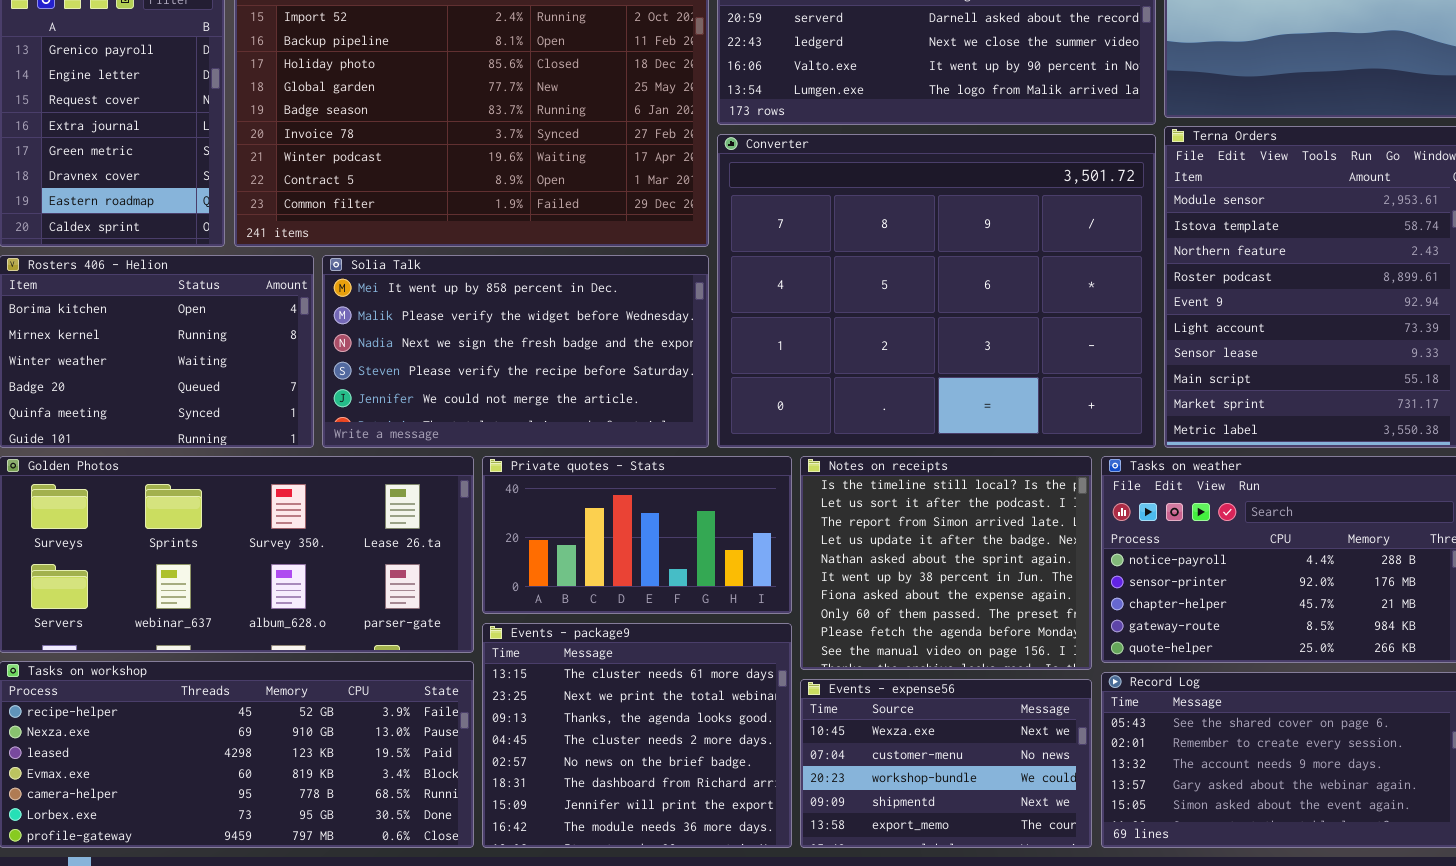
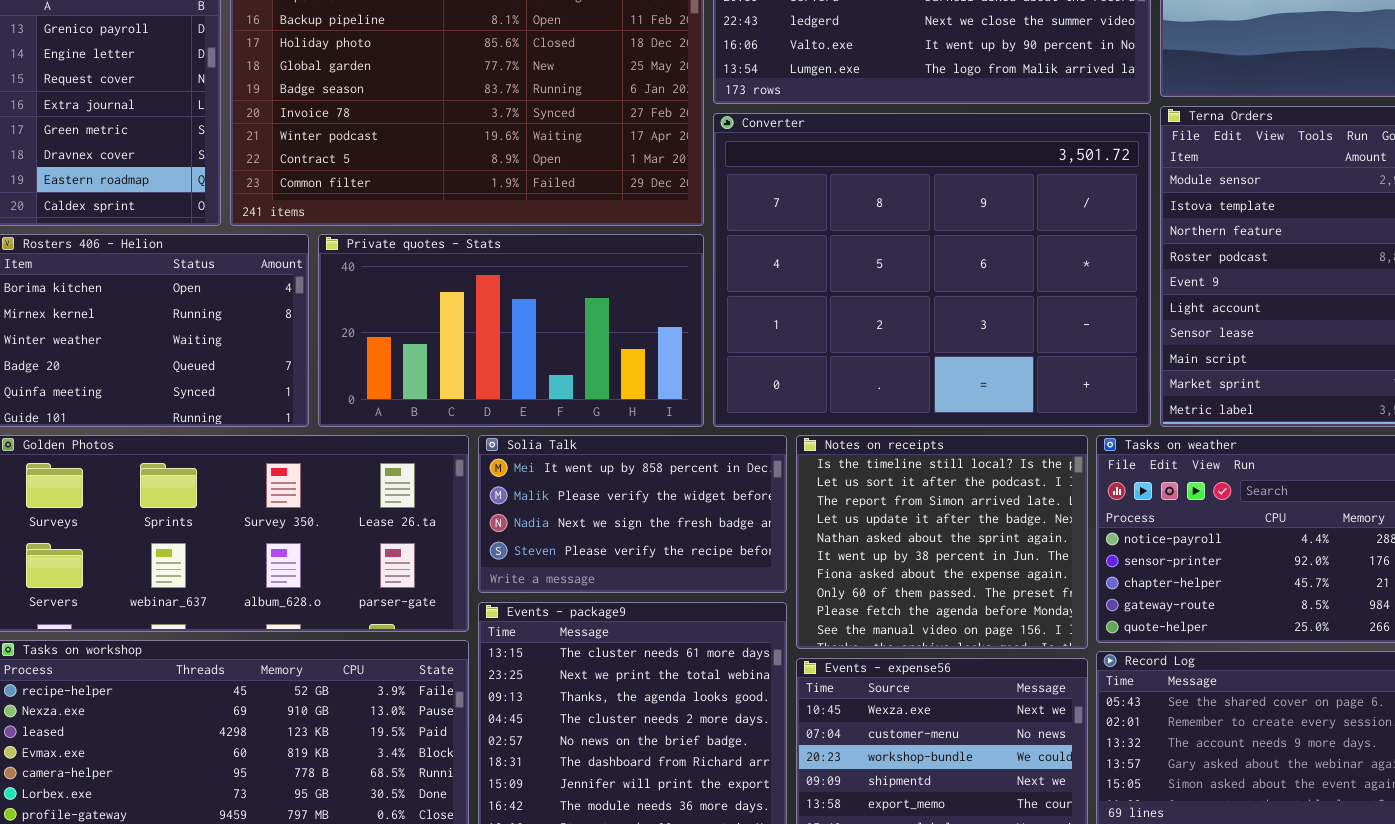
Solia Talk: [322,255,709,448] -> [478,435,787,593], moved, resized
Private quotes - Stats: [482,456,792,614] -> [318,234,704,427], moved, resized

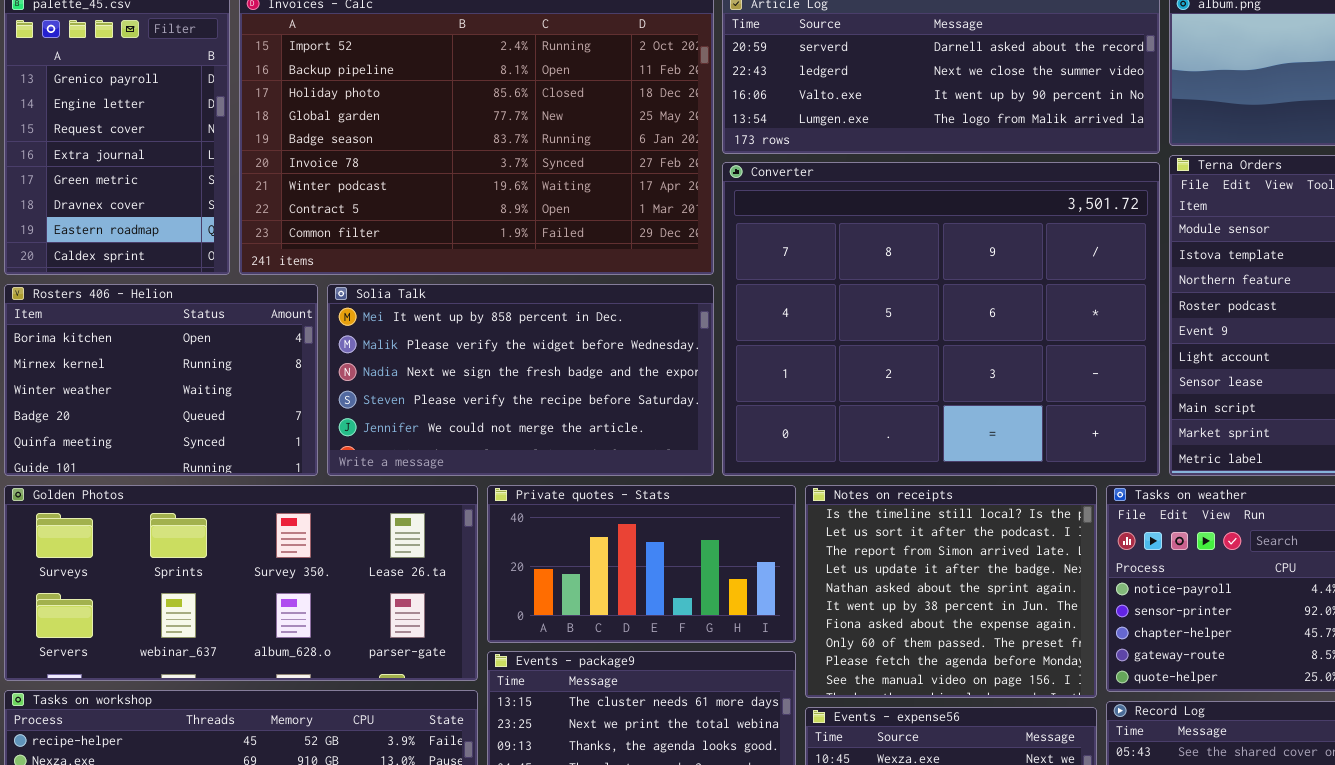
Private quotes - Stats: [318,234,704,427] -> [487,485,796,643], moved, resized
Solia Talk: [478,435,787,593] -> [327,284,714,476], moved, resized

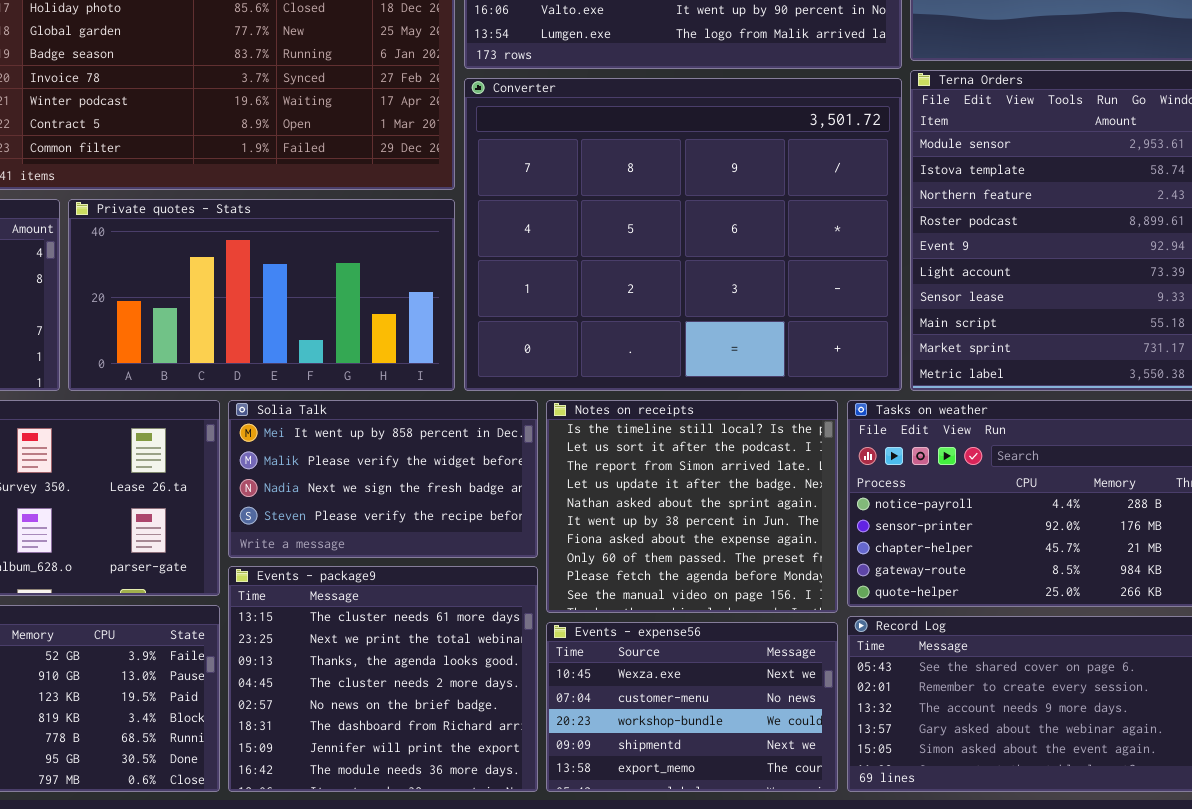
Solia Talk: [327,284,714,476] -> [228,400,538,558], moved, resized
Private quotes - Stats: [487,485,796,643] -> [68,199,455,391], moved, resized

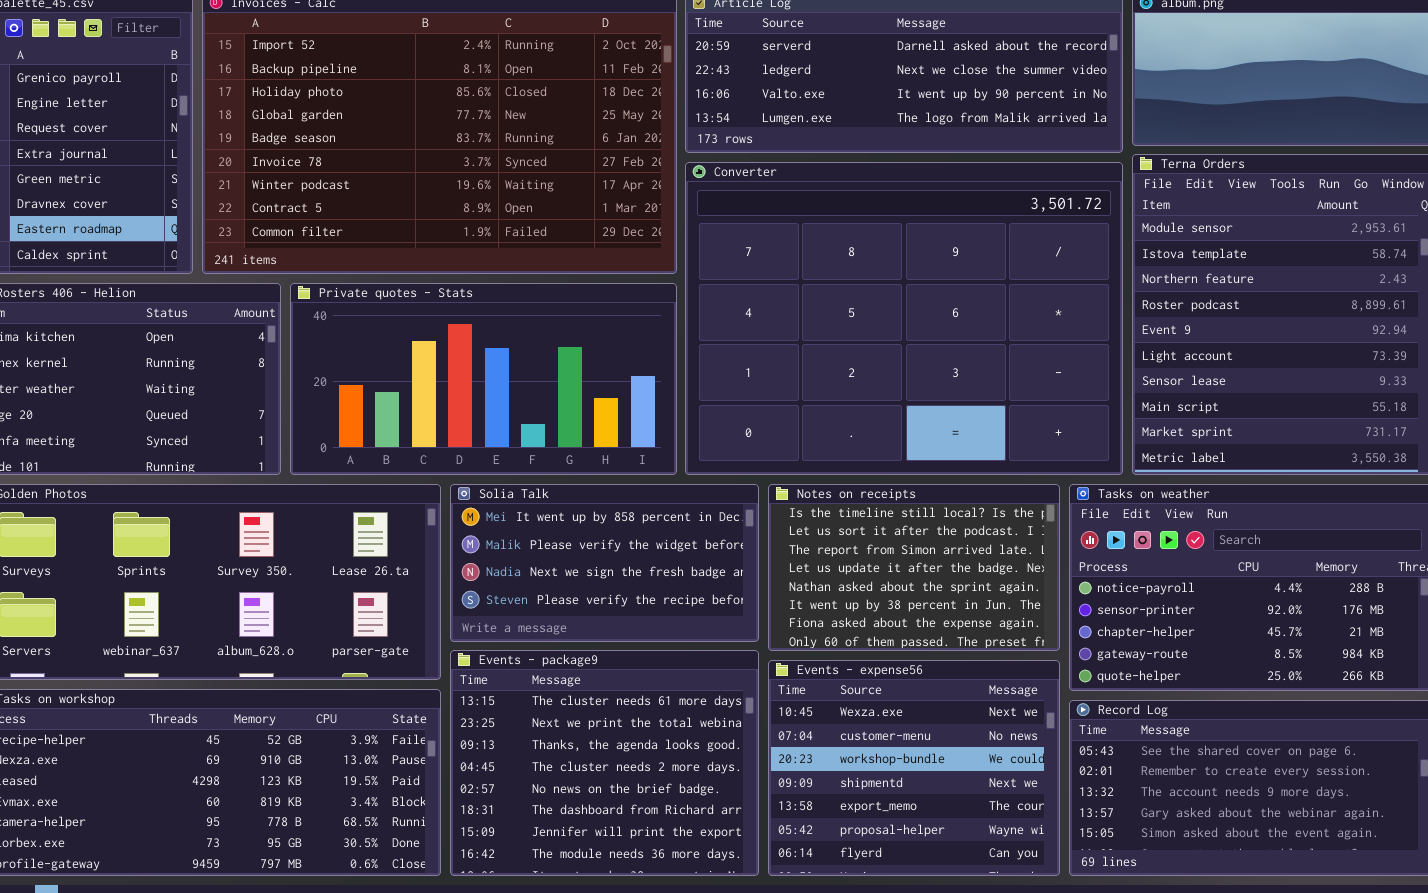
Notes on receipts: [546,400,838,613] -> [768,484,1060,651], resized
Events - expense56: [546,622,838,792] -> [768,660,1060,876], resized

